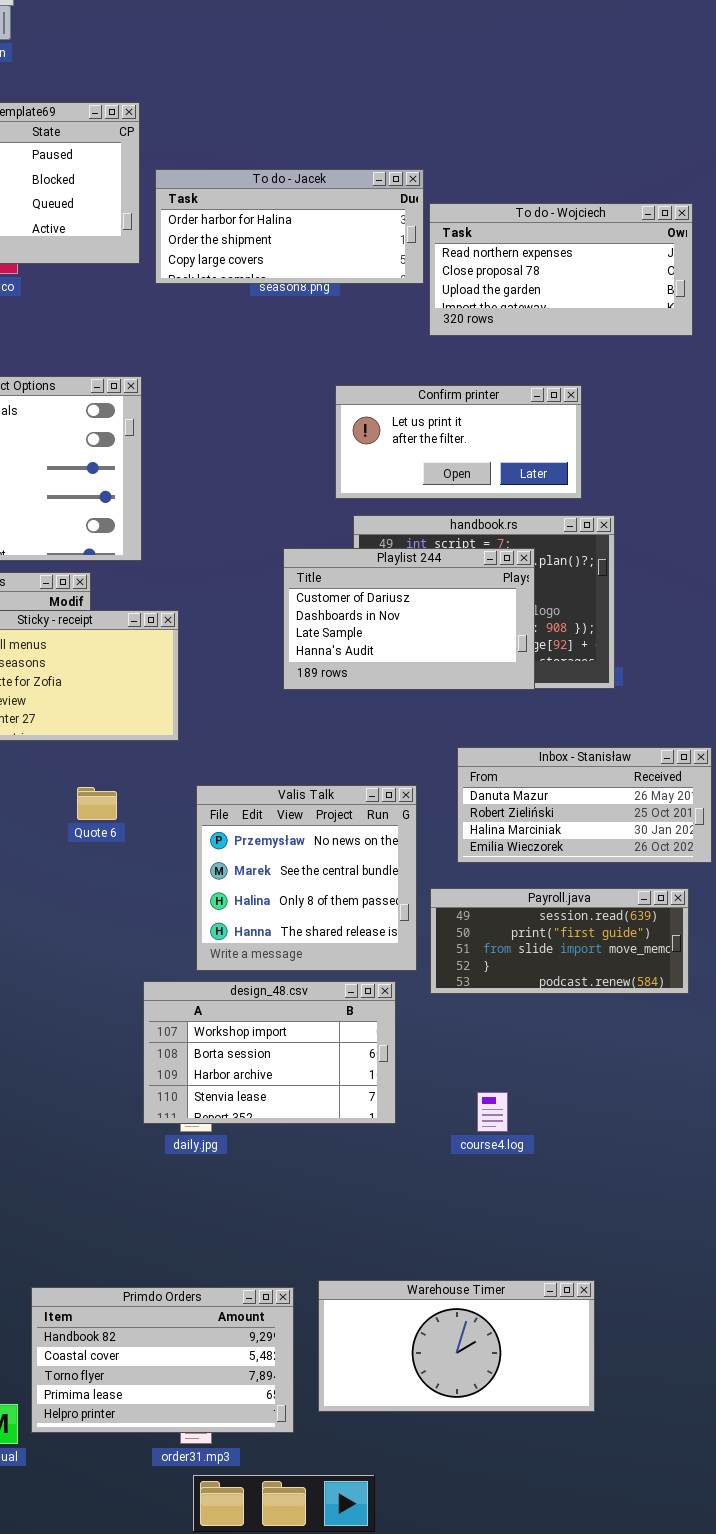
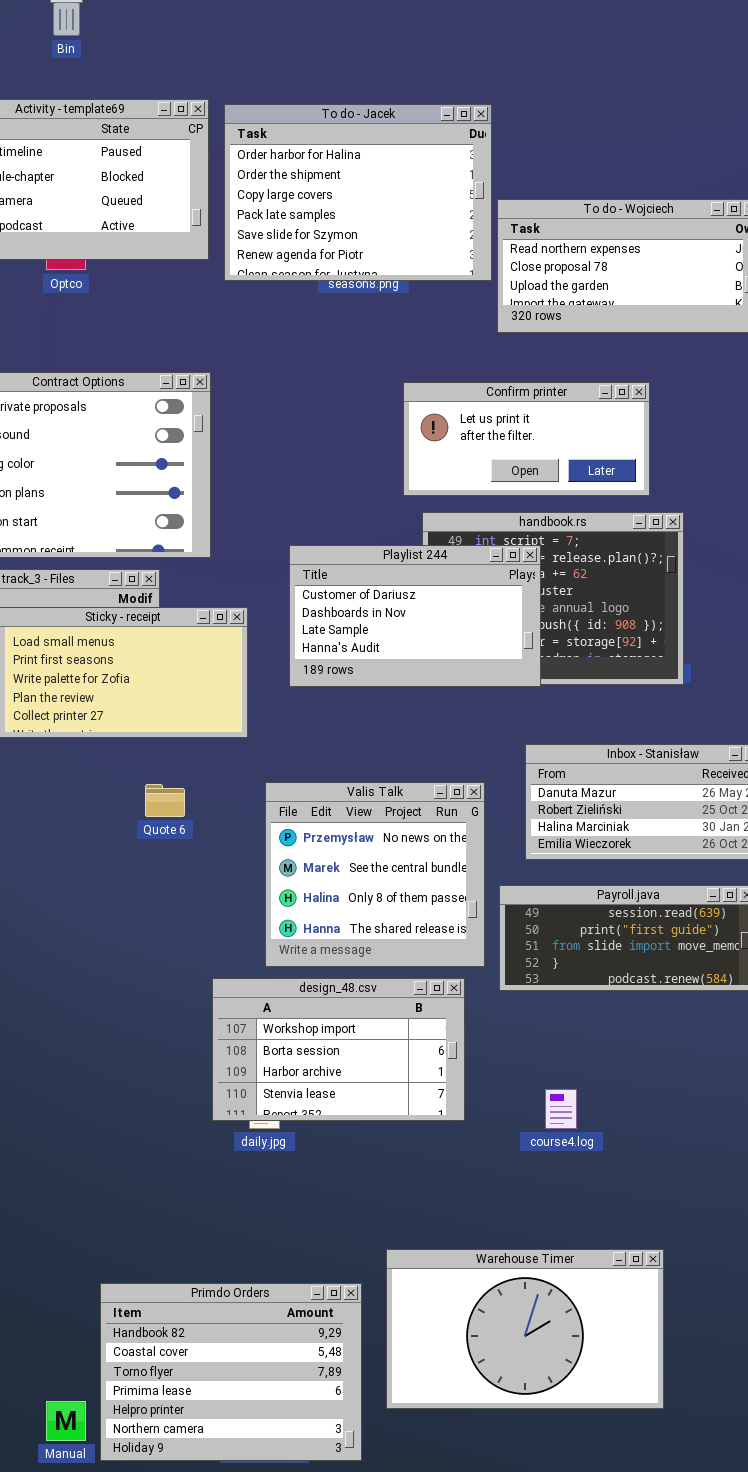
To do - Jacek: [155,169,424,284] -> [224,104,492,281], resized
Playlist 244: [283,548,535,690] -> [289,545,541,687], moved
Warehouse Timer: [318,1280,595,1412] -> [386,1249,664,1409], resized
Primdo Orders: [31,1287,294,1433] -> [100,1283,362,1461], resized

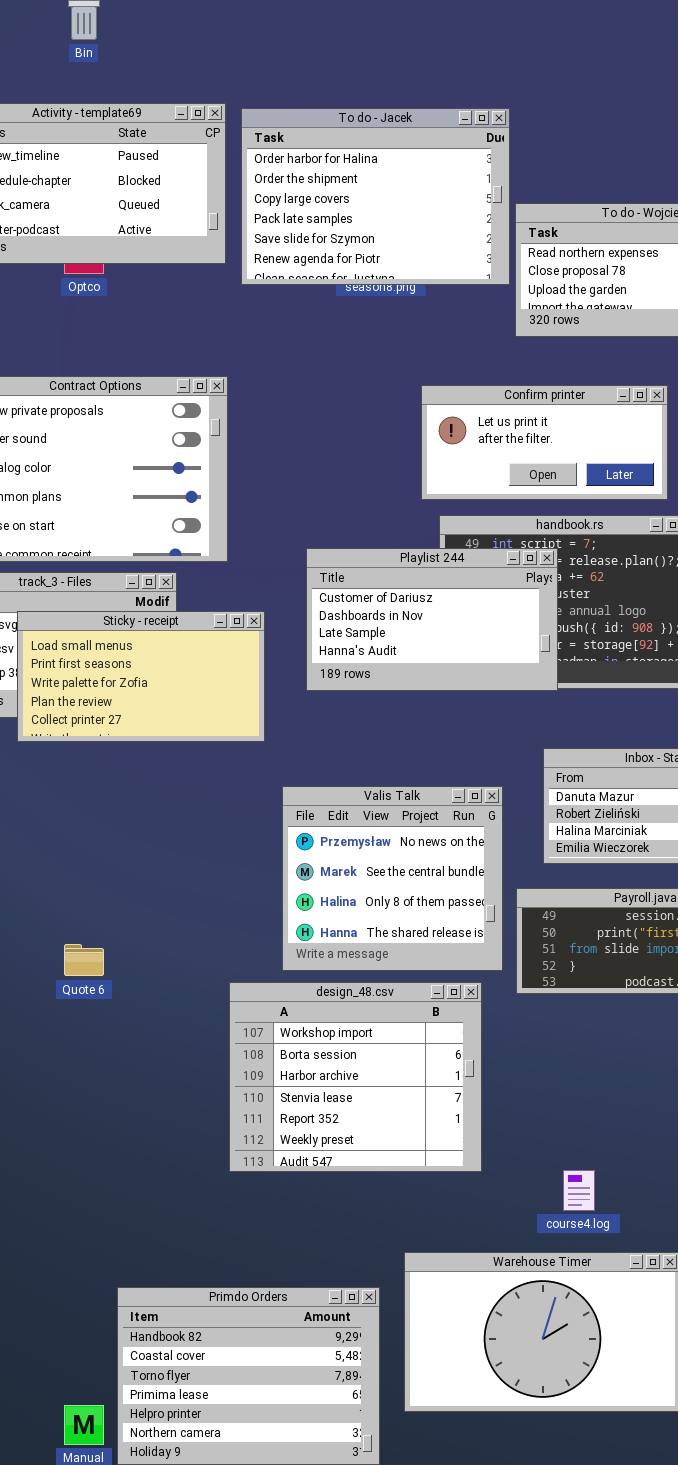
Quote 6: [145,784,185,817] -> [64,944,104,976], moved
design_48.csv: [212,978,465,1121] -> [229,982,482,1172], resized
course4.log: [545,1089,577,1129] -> [563,1170,595,1211], moved

